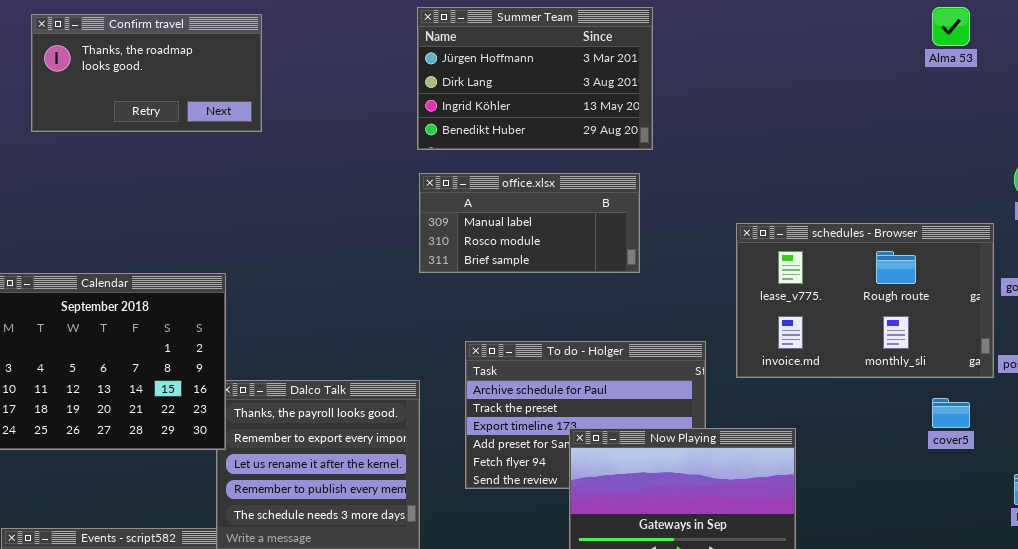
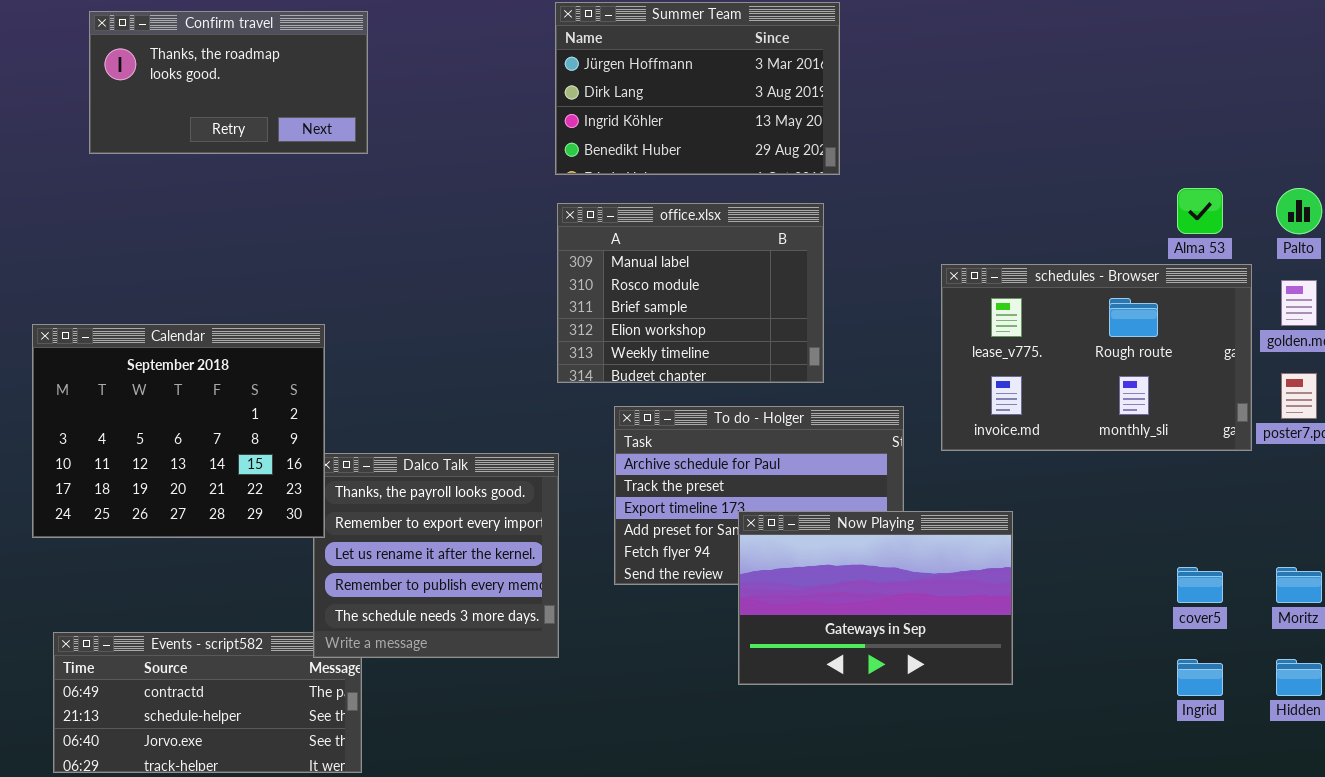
Alma 53: [932,7,970,46] -> [1177,188,1223,234], moved
office.xlsx: [419,173,640,273] -> [557,203,824,383], resized
cover5: [932,398,970,428] -> [1177,567,1223,603], moved

